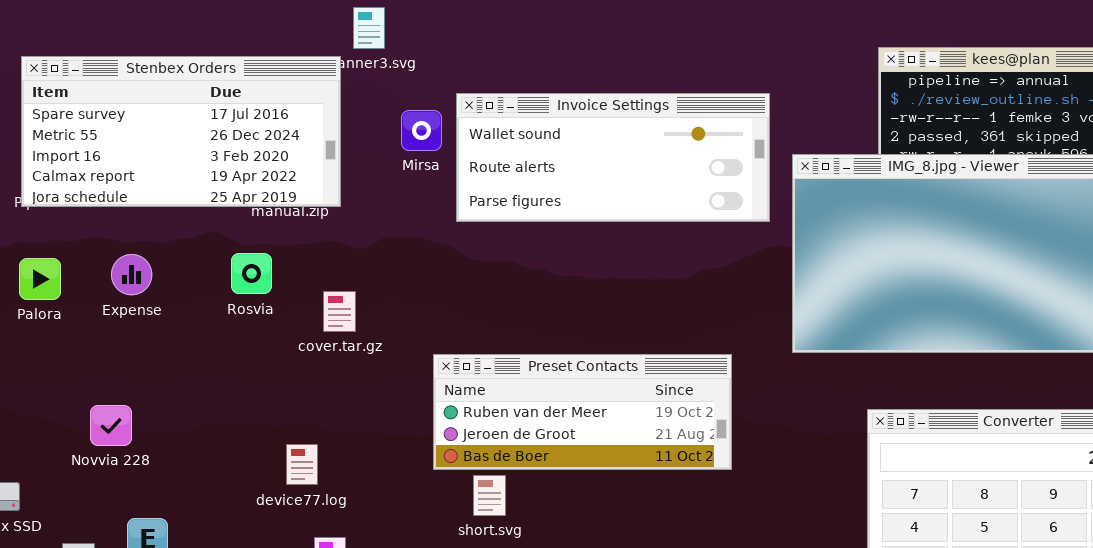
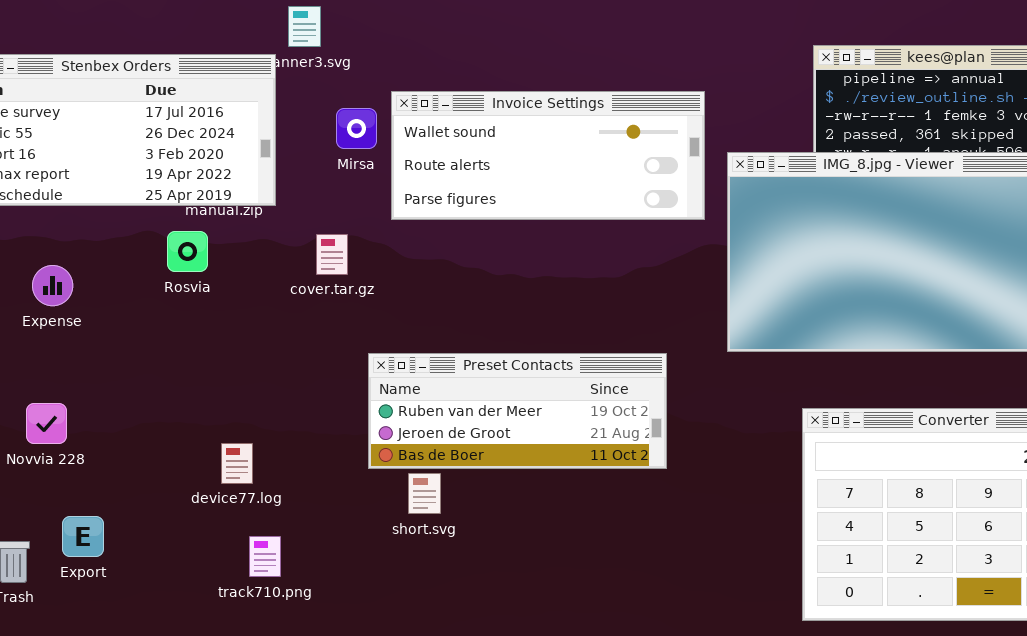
Rosvia: [231,253,272,294] -> [167,231,208,272], moved
Expense: [111,254,152,295] -> [32,265,73,306], moved
cover.tar.gz: [323,291,356,332] -> [316,234,348,275], moved

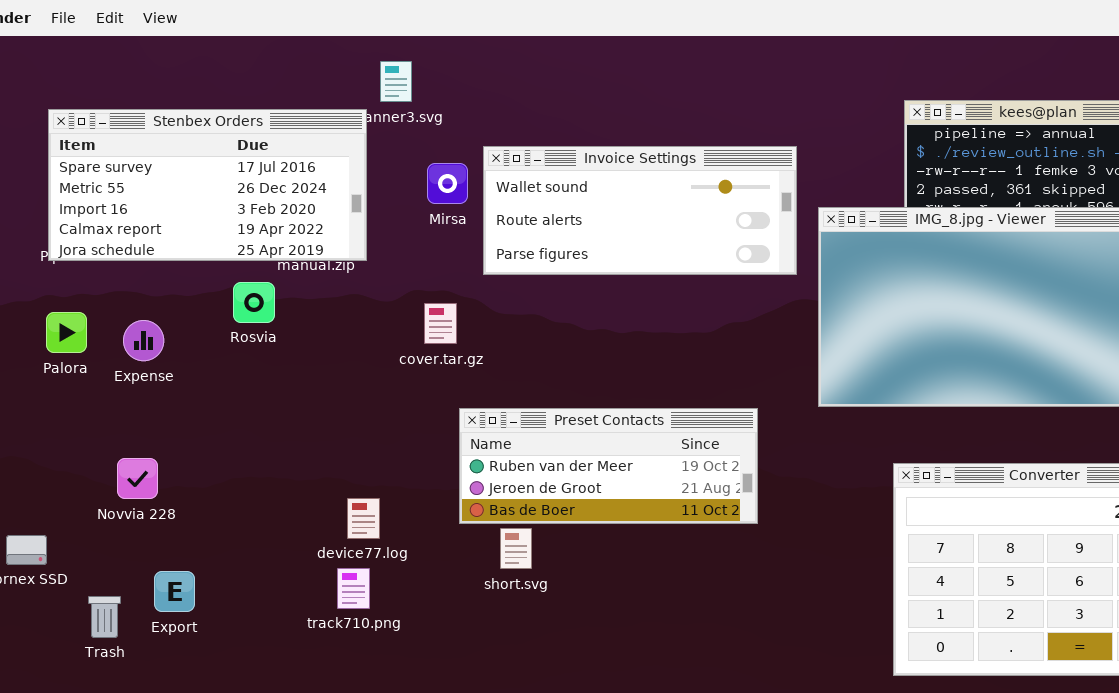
Rosvia: [167,231,208,272] -> [233,282,275,323], moved
cover.tar.gz: [316,234,348,275] -> [424,303,457,344], moved
device77.log: [221,443,253,484] -> [347,498,380,539], moved
track710.png: [249,536,281,577] -> [337,568,370,609], moved

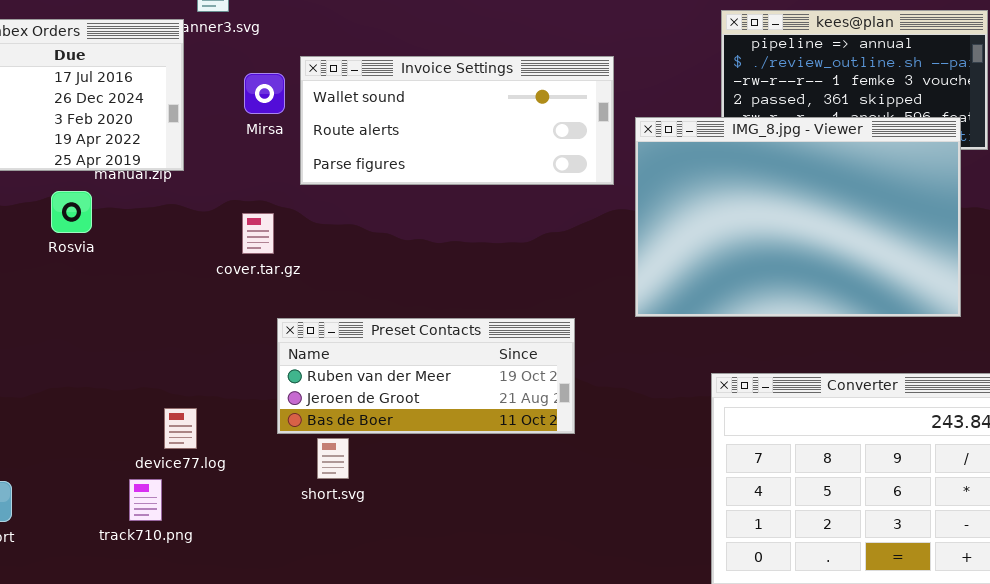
track710.png: [337,568,370,609] -> [129,479,162,521], moved

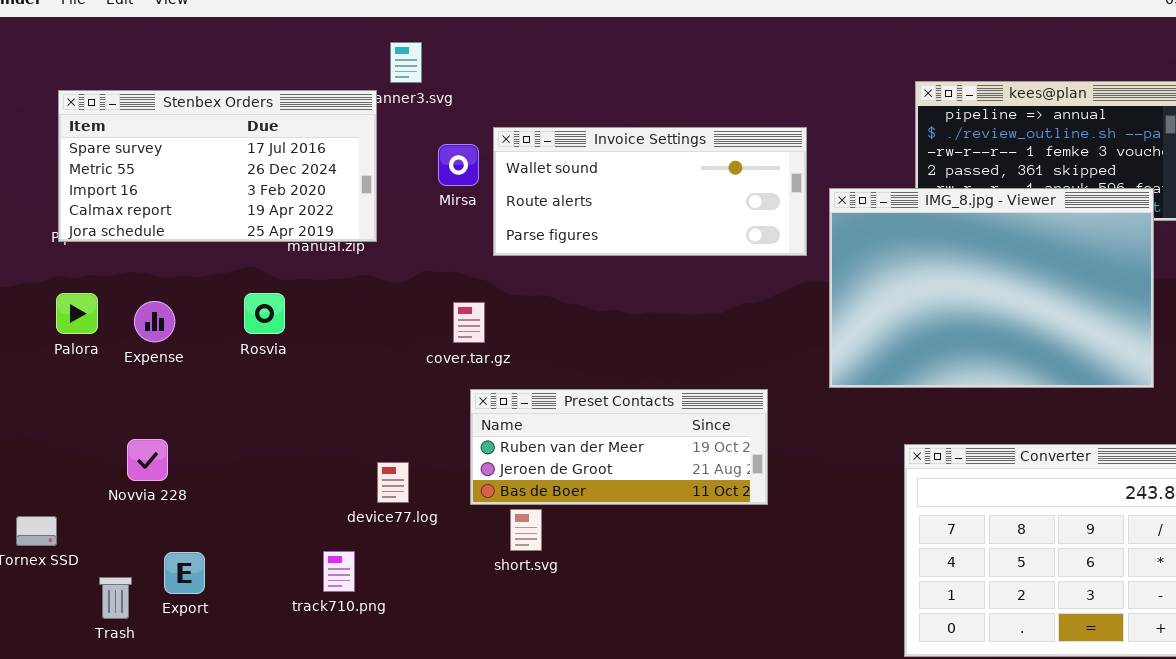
Rosvia: [51,191,92,233] -> [244,293,285,334], moved
cover.tar.gz: [242,213,274,254] -> [453,302,485,343], moved
device77.log: [164,408,197,449] -> [377,462,409,503], moved

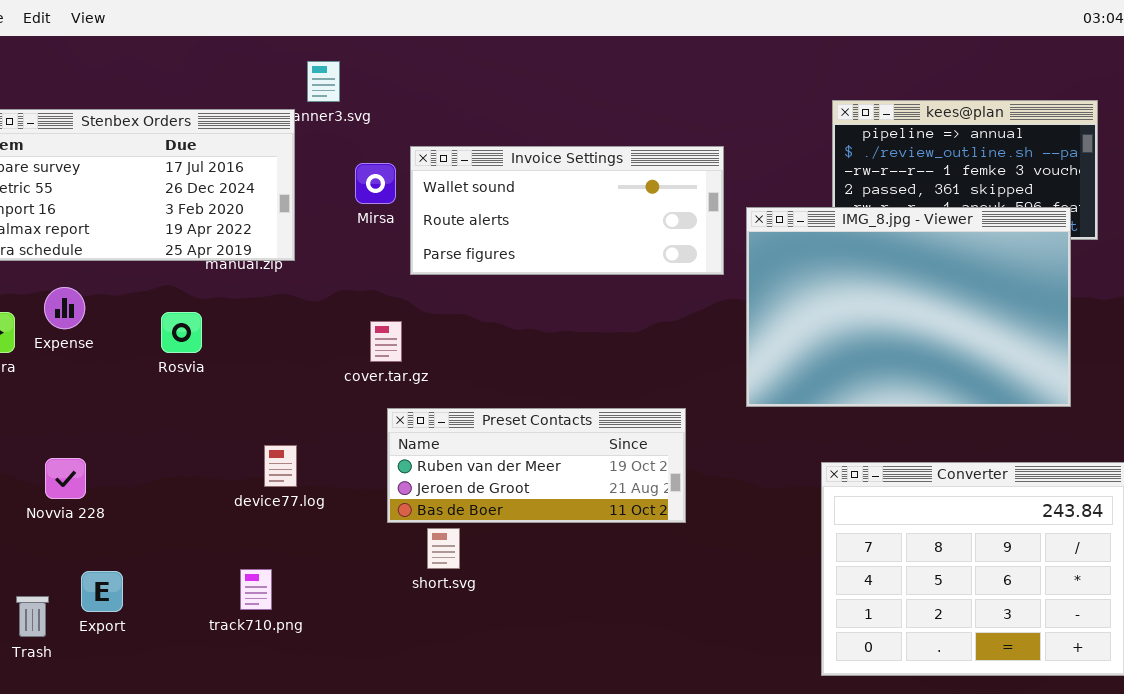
Expense: [134,301,175,342] -> [44,287,85,329], moved
device77.log: [377,462,409,503] -> [264,445,297,487], moved

